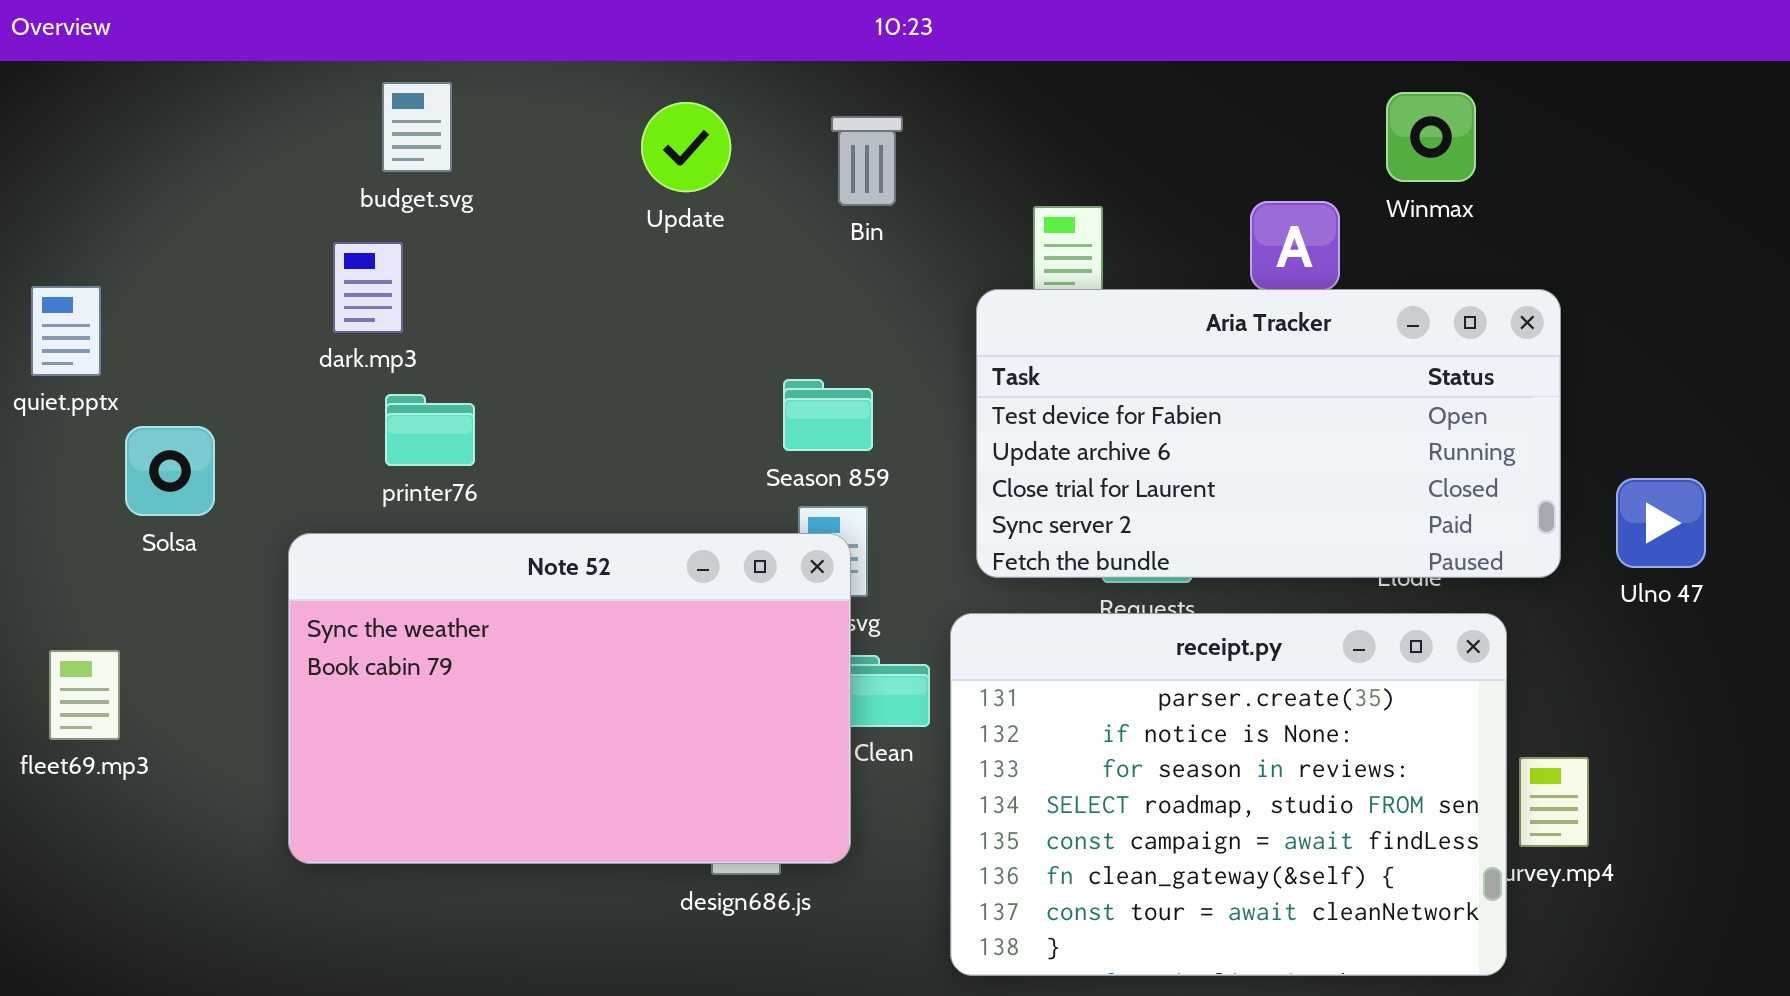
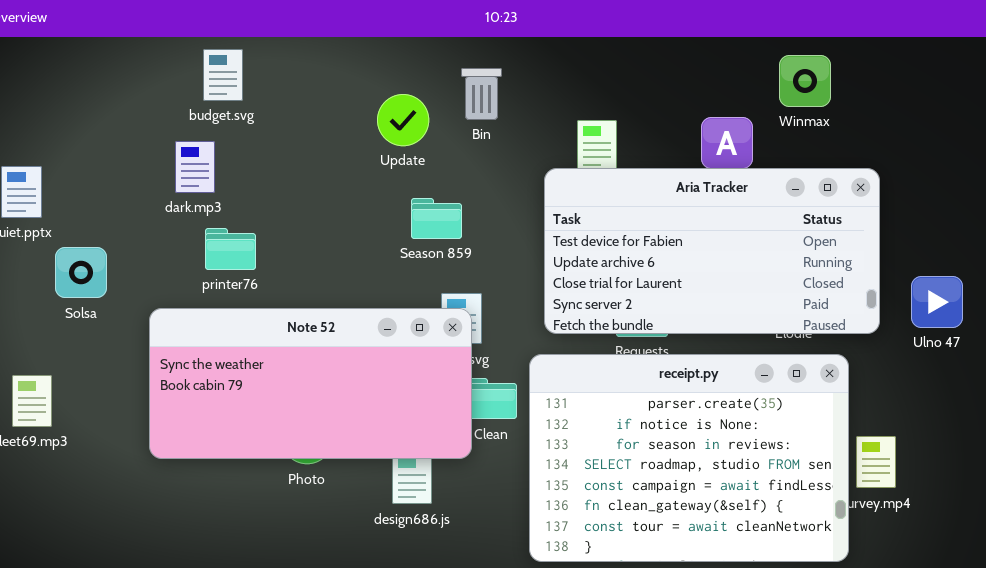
Update: [641,102,731,192] -> [377,94,429,146], moved
Season 859: [783,379,873,451] -> [411,198,462,239], moved
Note 52: [288,533,851,864] -> [149,308,472,459], resized

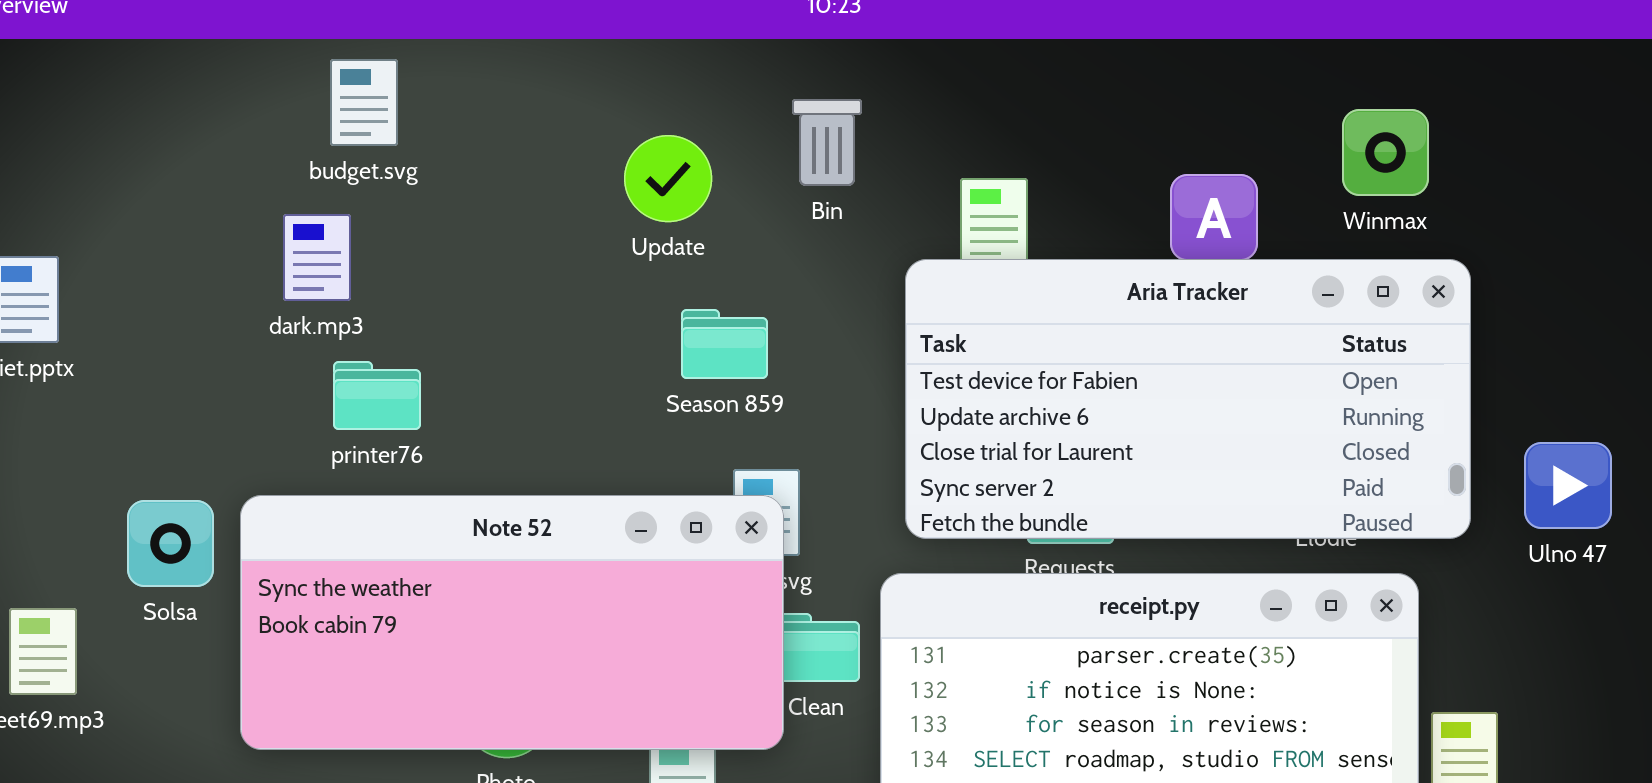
Winmax: [779,55,831,107] -> [1342,109,1429,196], moved
Bin: [461,68,502,120] -> [792,99,862,186], moved
Solsa: [55,247,107,298] -> [127,500,214,587], moved

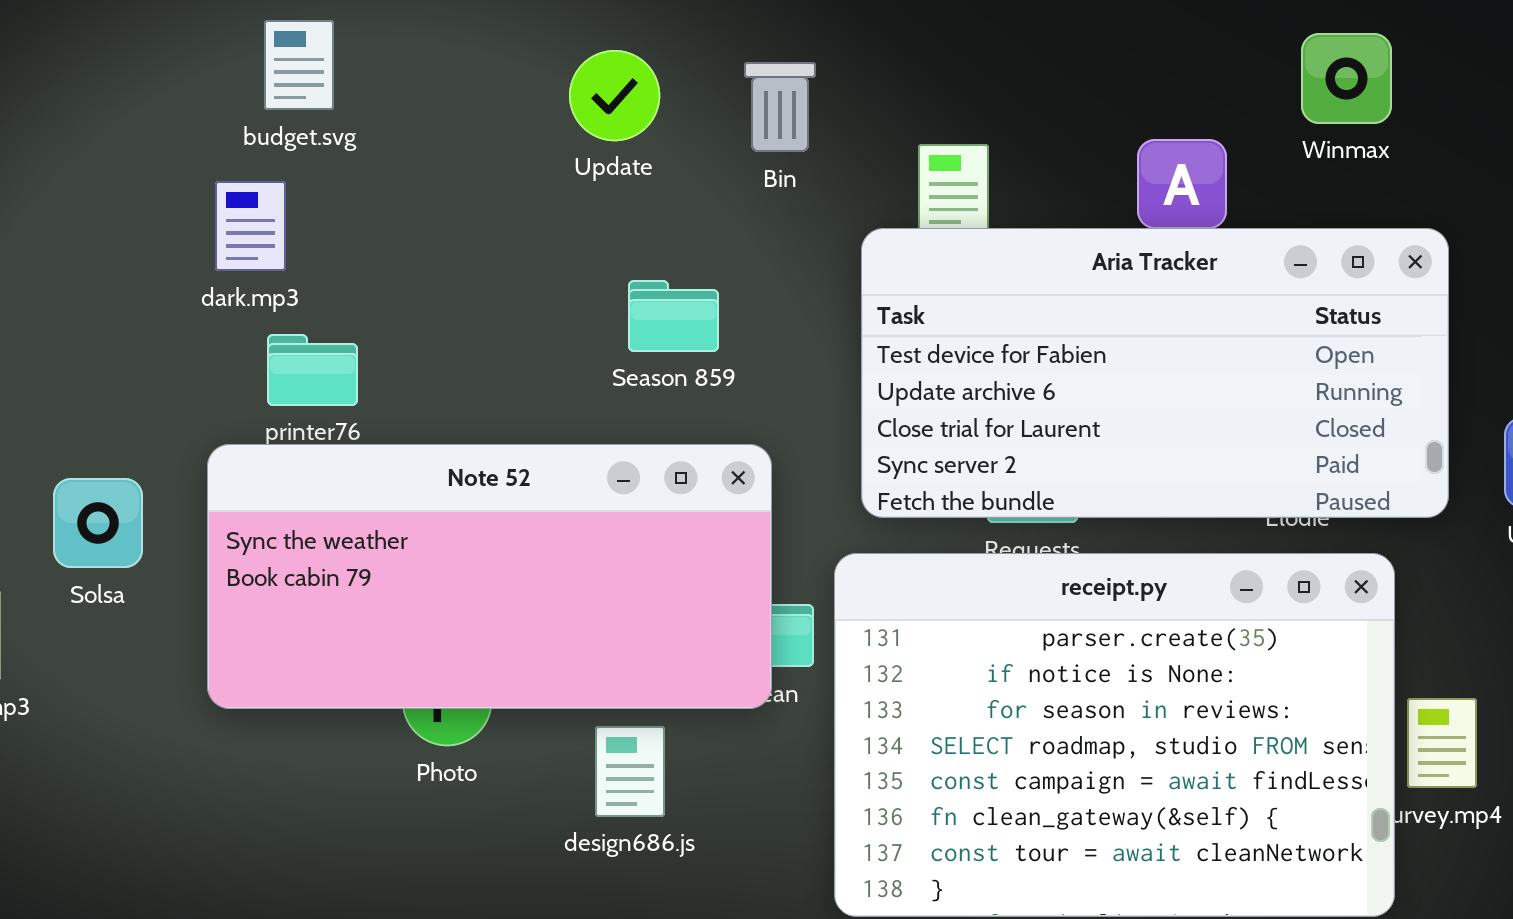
Winmax: [1342,109,1429,196] -> [1301,33,1392,124], moved
Update: [624,135,712,222] -> [569,50,660,141], moved
Note 52: [240,495,784,750] -> [207,444,772,709], moved

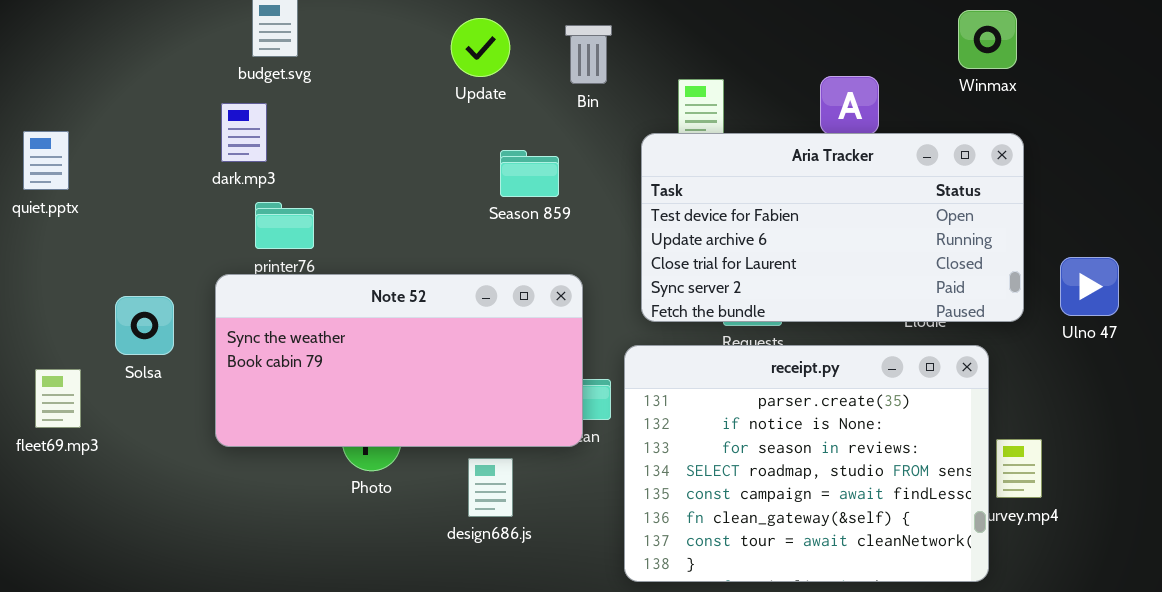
Winmax: [1301,33,1392,124] -> [958,10,1017,69], moved
Season 859: [628,280,719,352] -> [500,150,559,197], moved

